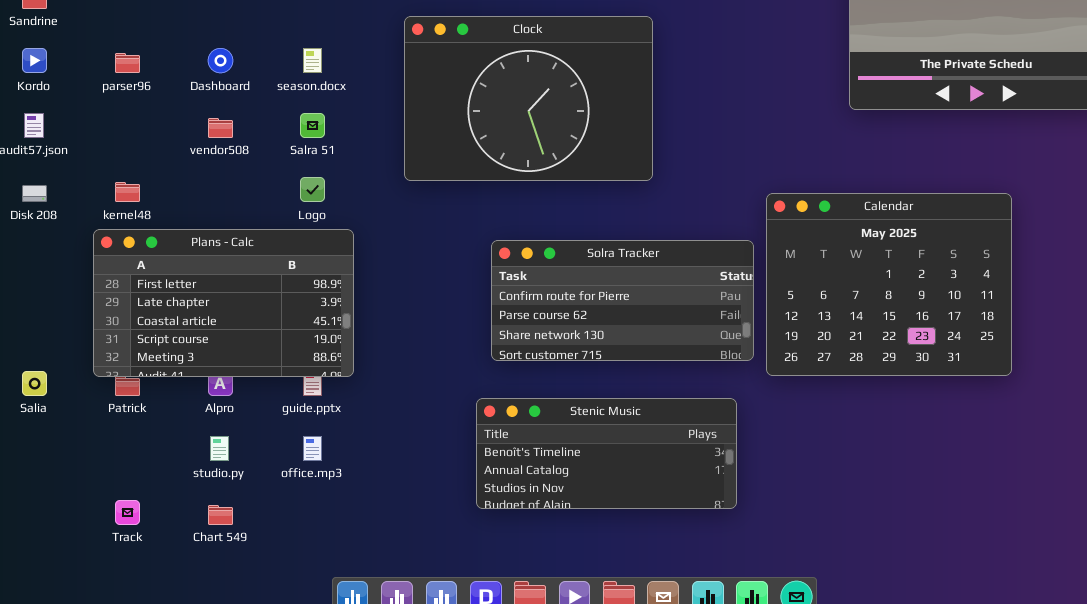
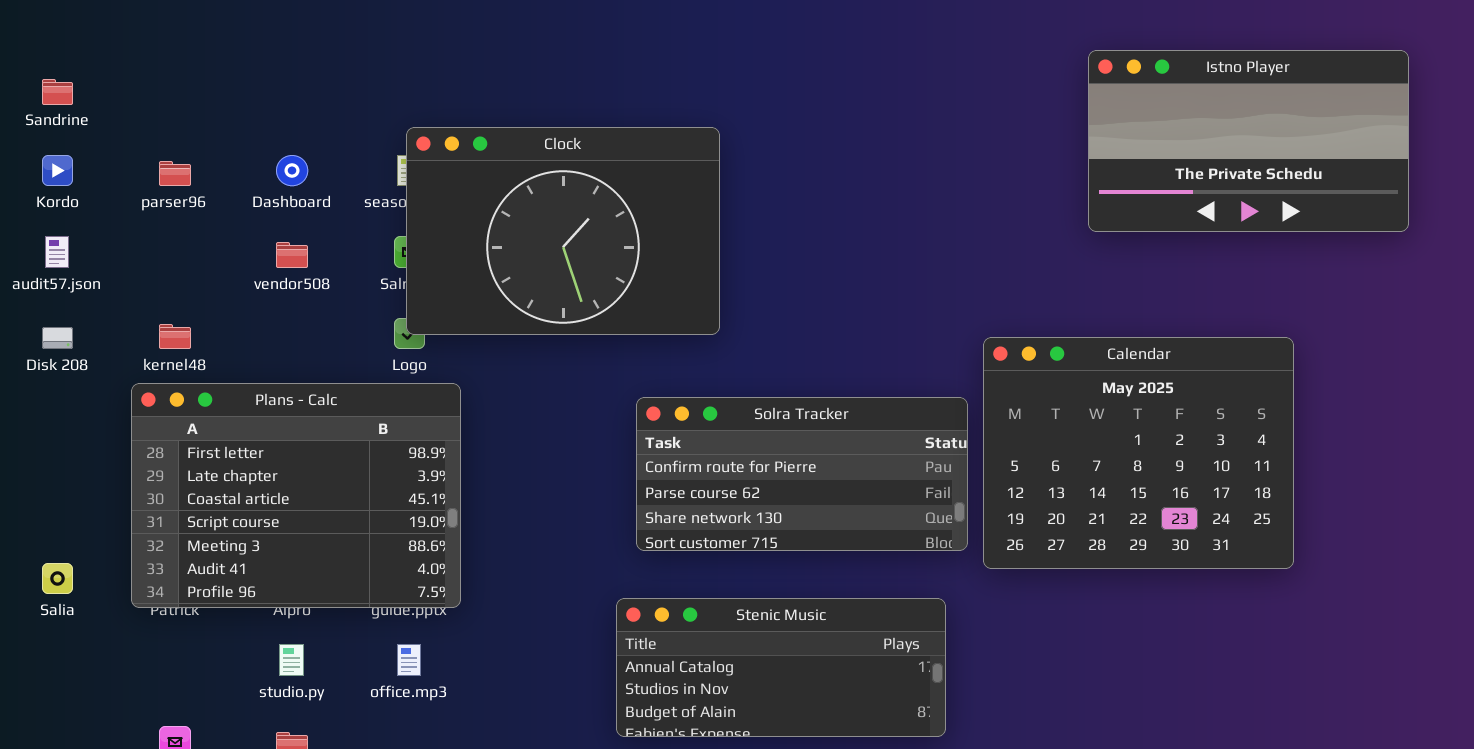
Clock: [404,16,653,181] -> [406,127,720,335], moved
Plans - Calc: [93,229,354,377] -> [131,383,461,608], resized
Stenic Music: [476,398,737,509] -> [616,598,946,737], scrolled down 1 row

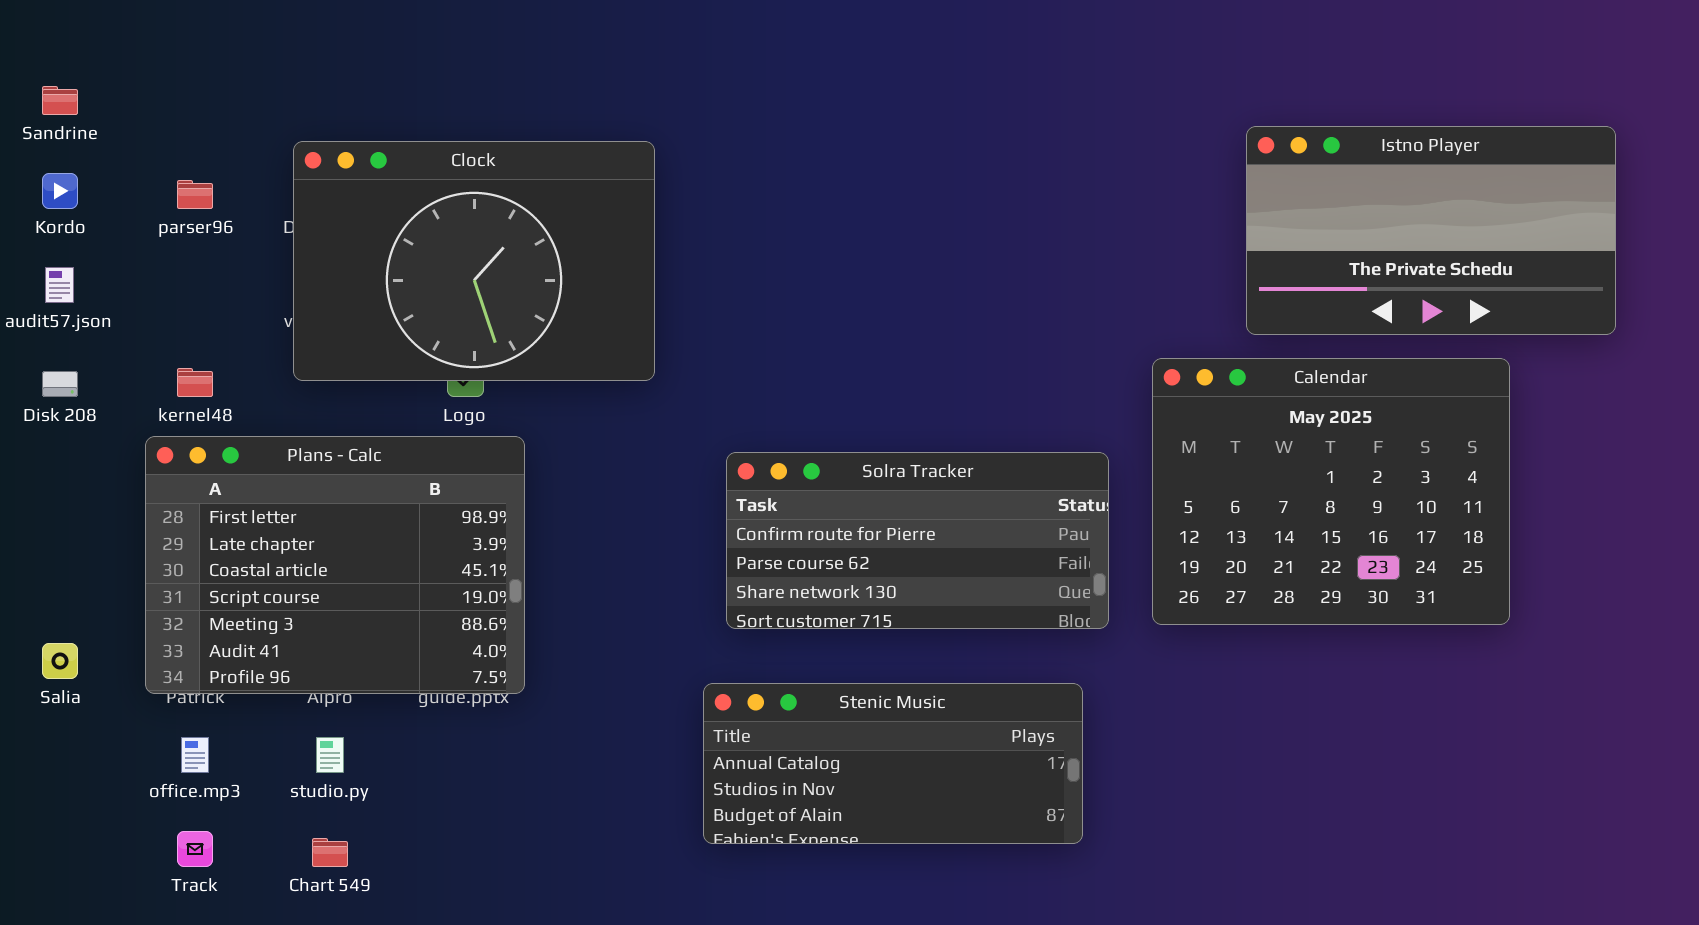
Istno Player: [1088,50,1409,232] -> [1246,126,1616,335], moved
Clock: [406,127,720,335] -> [293,141,655,381], moved
Calendar: [983,337,1294,569] -> [1152,358,1510,625], moved
office.mp3: [397,644,421,676] -> [181,737,209,773], moved

